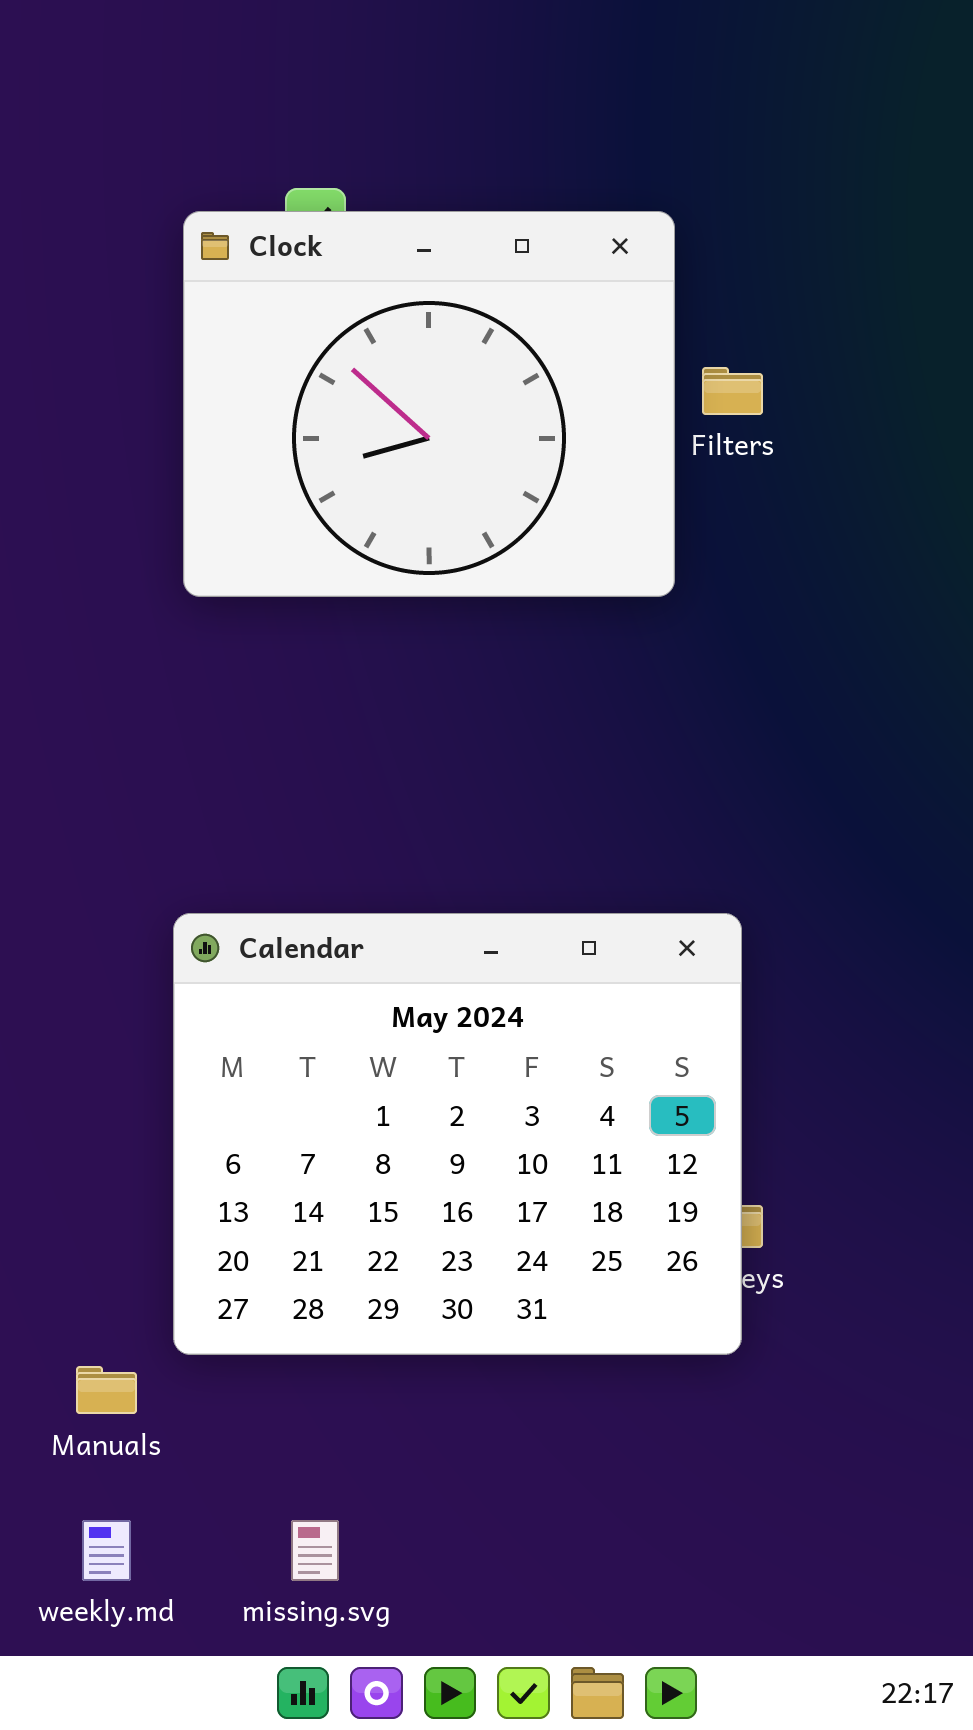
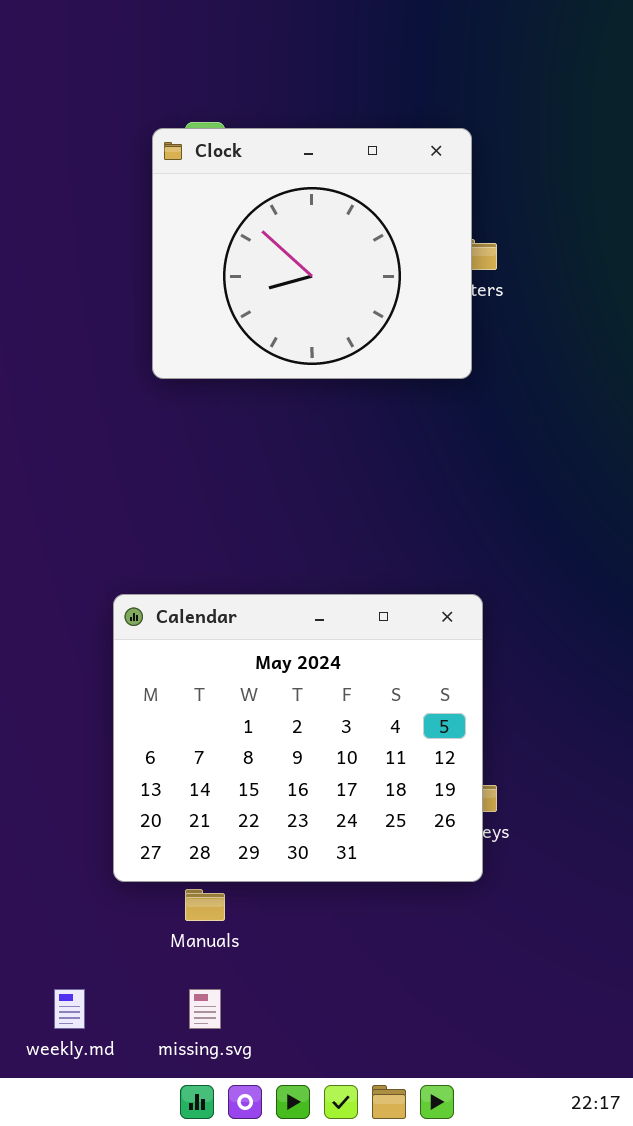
Clock: [183,211,675,597] -> [152,128,472,379], moved
Manuals: [76,1366,137,1414] -> [185,889,225,921], moved

